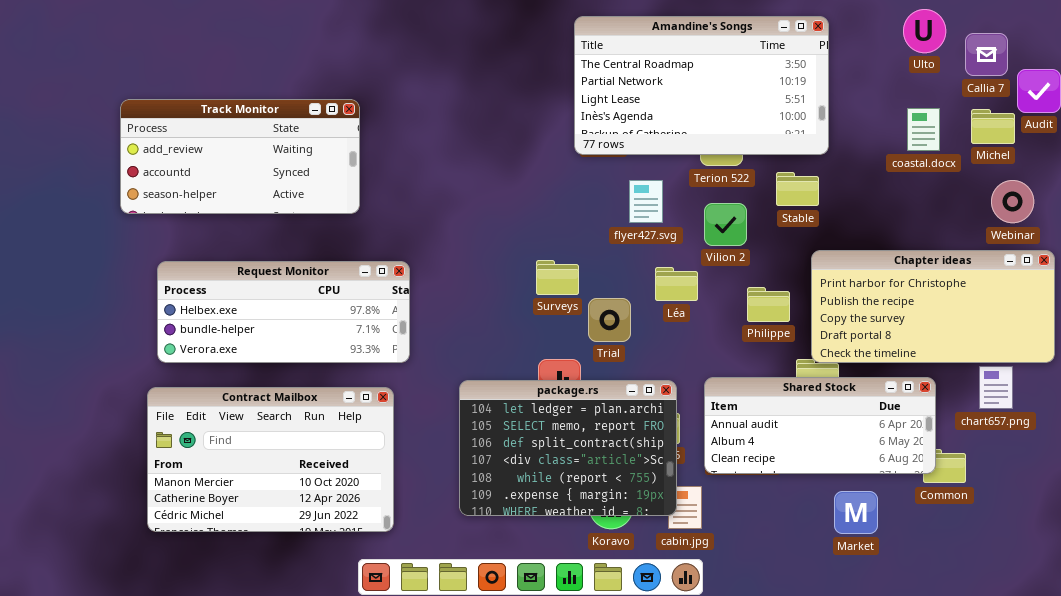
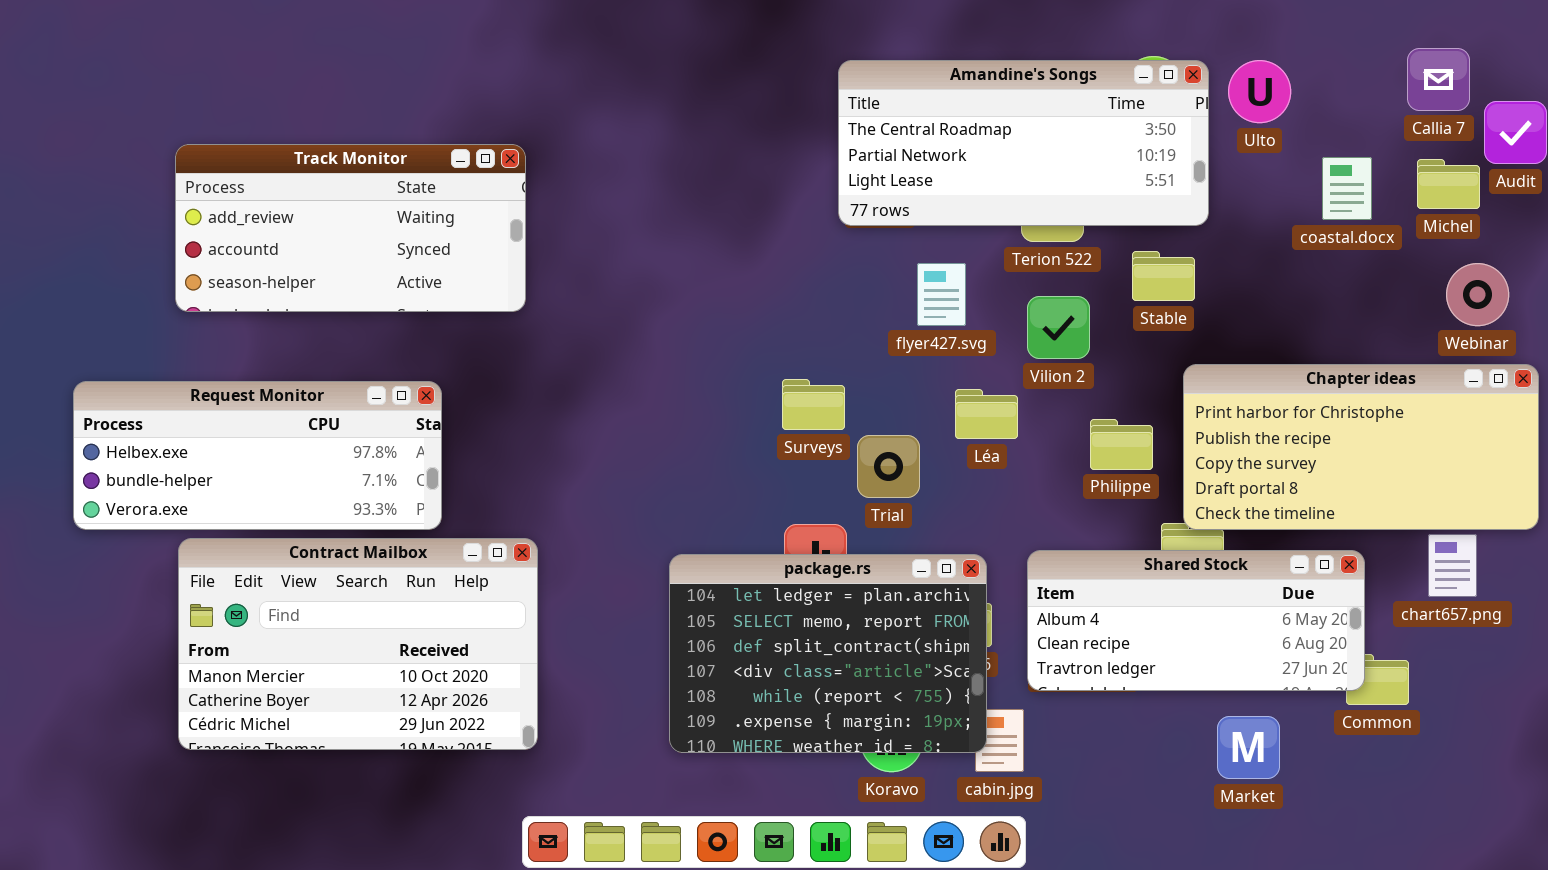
Ulto: [903,9,946,53] -> [1228,60,1291,123], moved
Amandine's Songs: [574,16,829,155] -> [838,60,1209,226], resized
Request Monitor: [157,261,410,363] -> [73,381,442,530], moved
Shared Stock: [704,377,936,474] -> [1027,550,1365,691], scrolled down 1 row
Contract Mailbox: [147,387,394,532] -> [178,538,538,750], moved

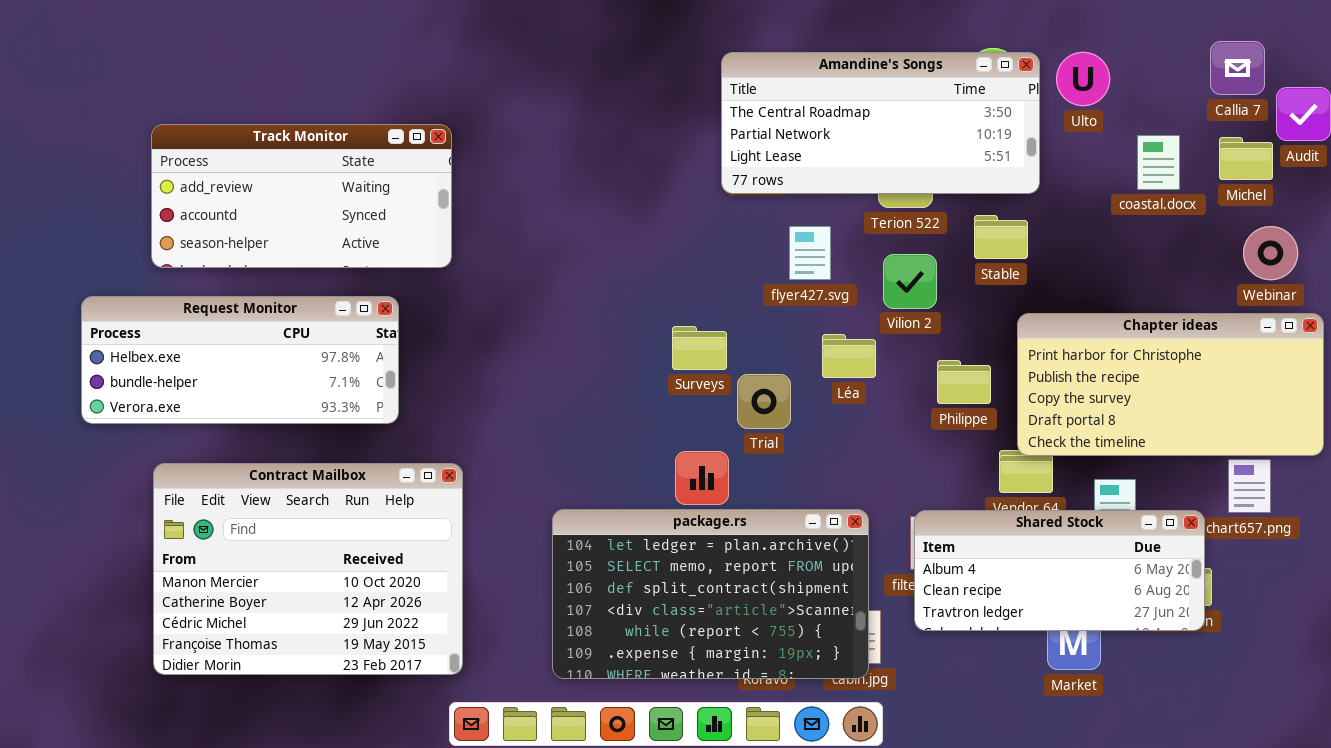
Request Monitor: [73,381,442,530] -> [81,296,399,424], moved
Contract Mailbox: [178,538,538,750] -> [153,463,463,675], resized
Shared Stock: [1027,550,1365,691] -> [914,510,1205,631], moved
package.rs: [669,554,987,753] -> [552,509,869,679], moved, resized

